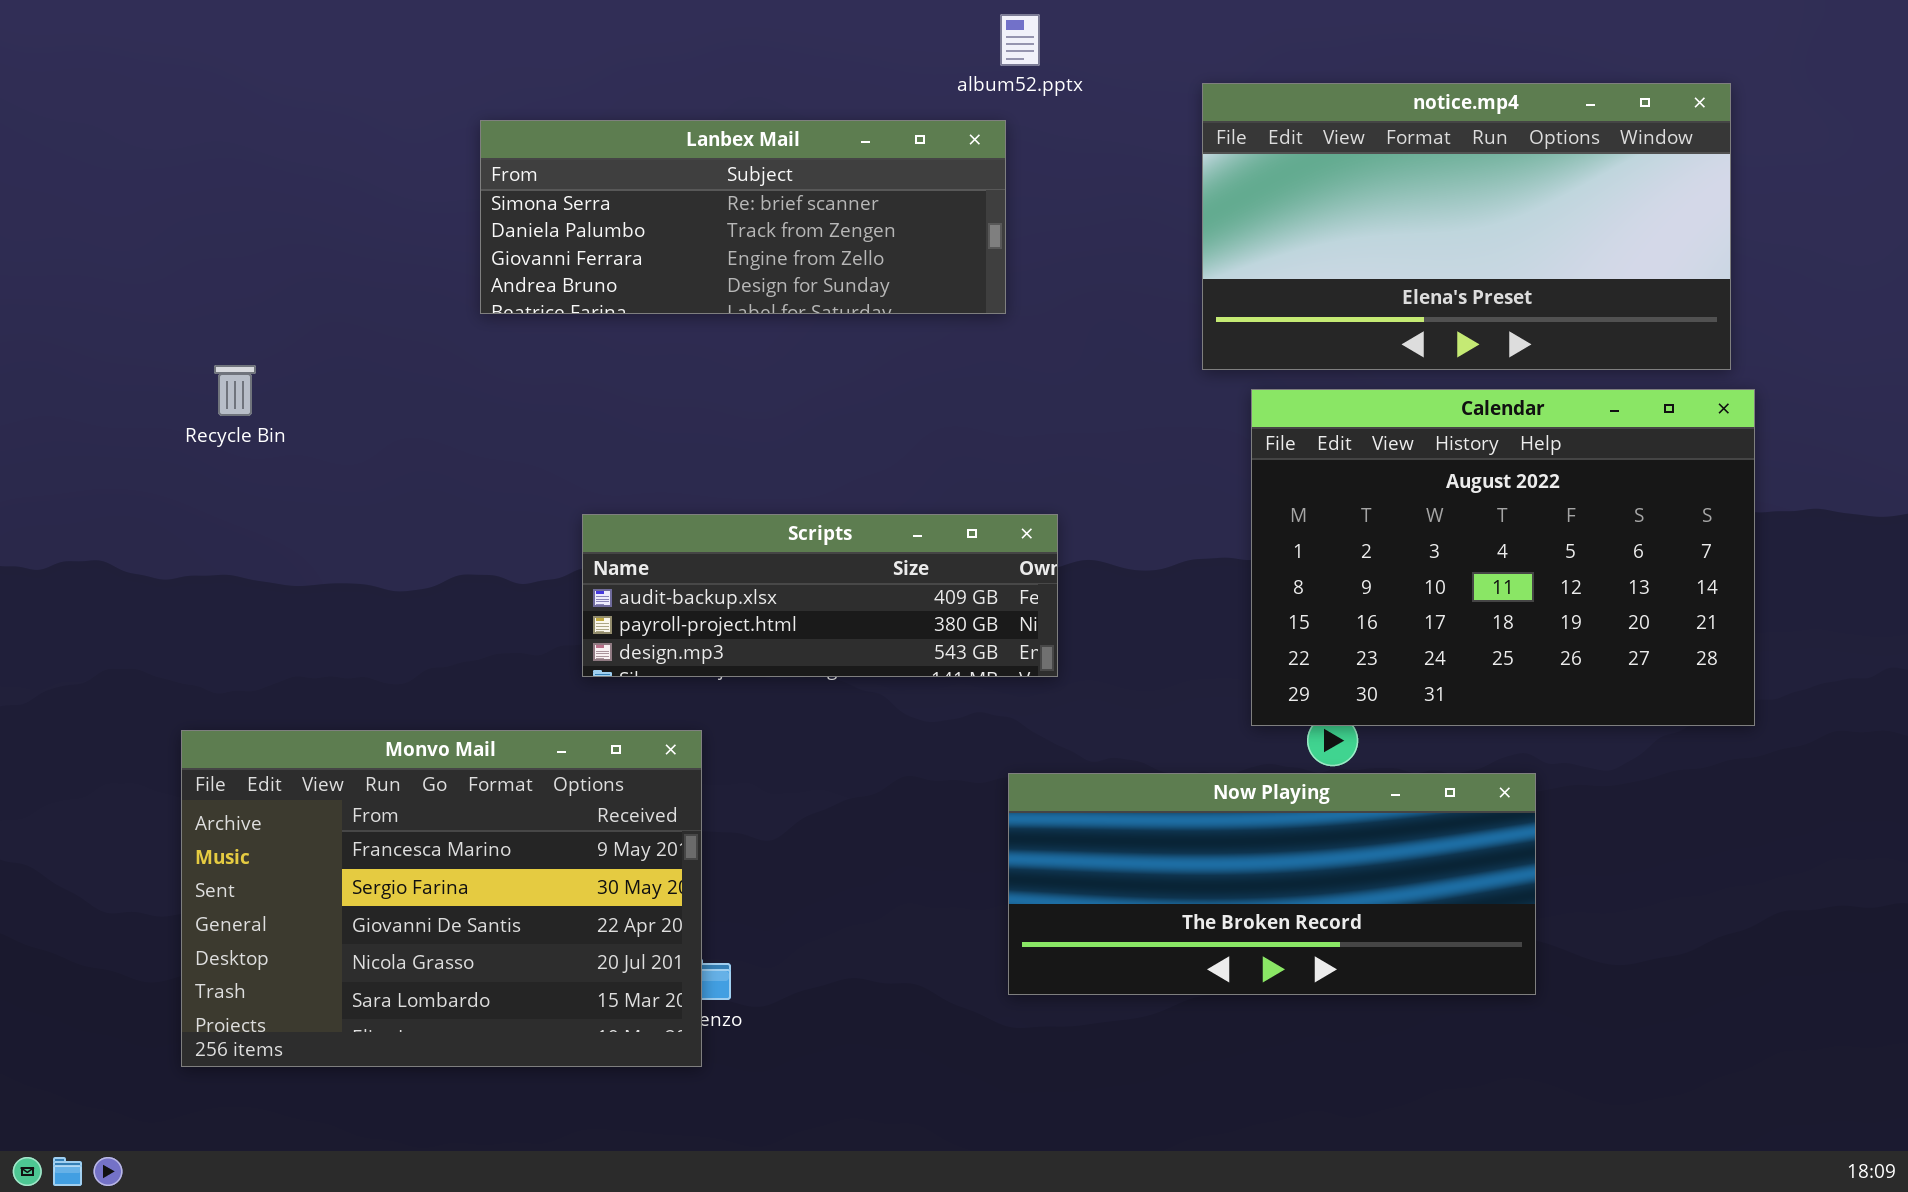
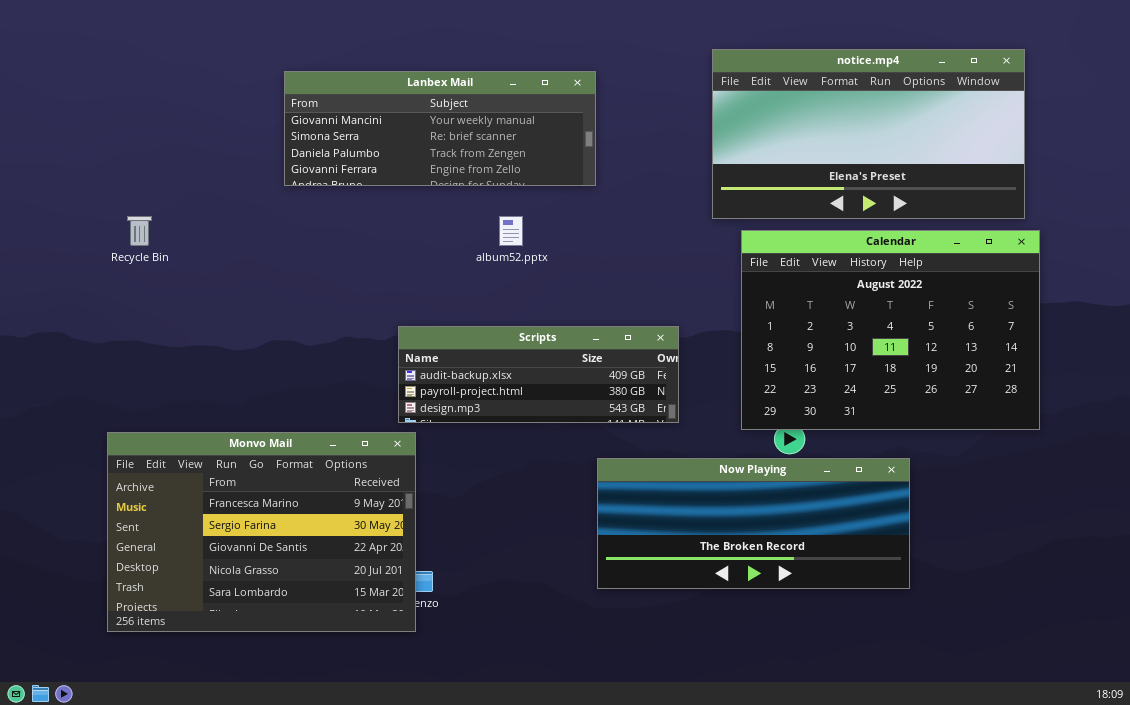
album52.pptx: [1000,14,1040,66] -> [499,216,523,246], moved
Lanbex Mail: [480,120,1006,314] -> [284,71,596,186], scrolled up 1 row
Scripts: [582,514,1058,677] -> [398,326,679,423], moved

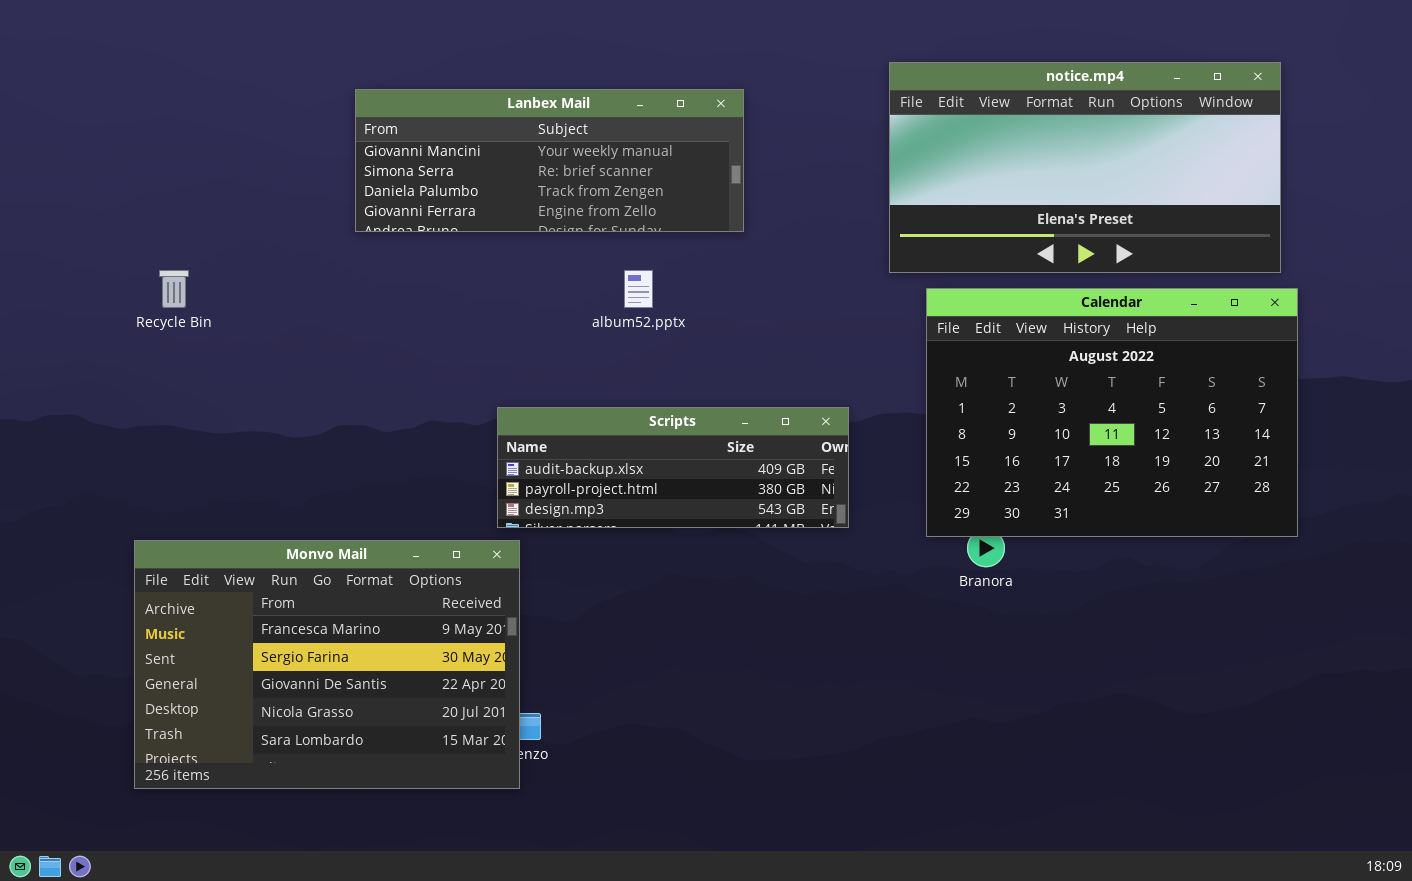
Now Playing: [597,458,910,589] -> none, closed

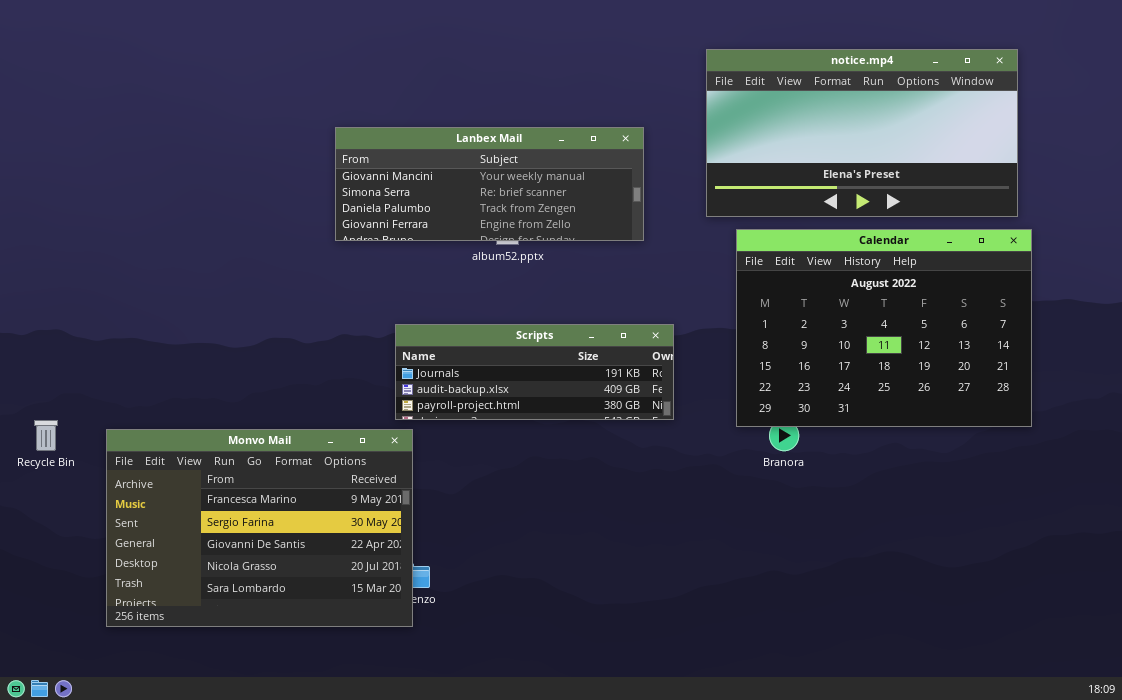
Lanbex Mail: [355,89,744,232] -> [335,127,644,241], moved
Recycle Bin: [159,270,189,308] -> [34,420,58,451], moved
Scripts: [497,407,849,528] -> [395,324,674,420], scrolled up 1 row

